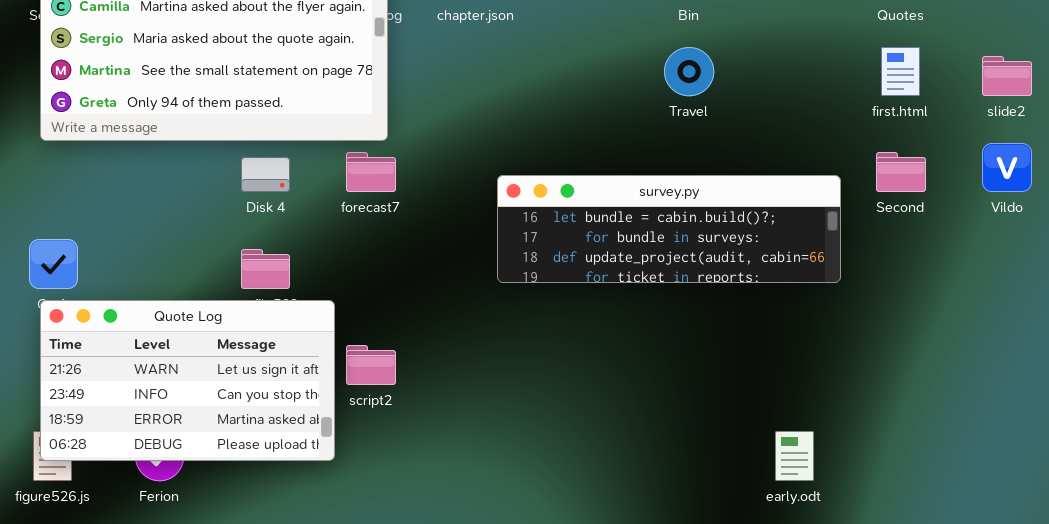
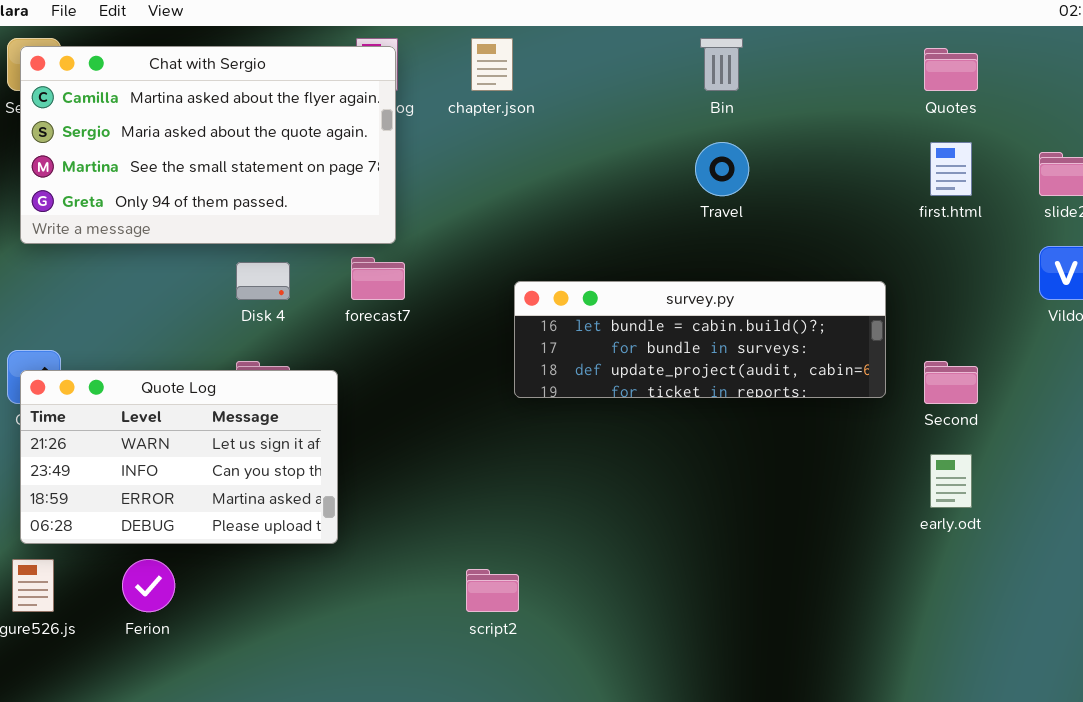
Second: [876,152,926,192] -> [924,361,978,404], moved
Quote Log: [40,300,335,461] -> [20,370,338,544], moved
script2: [346,345,396,385] -> [466,569,519,612], moved
early.odt: [775,431,814,481] -> [930,454,972,508], moved

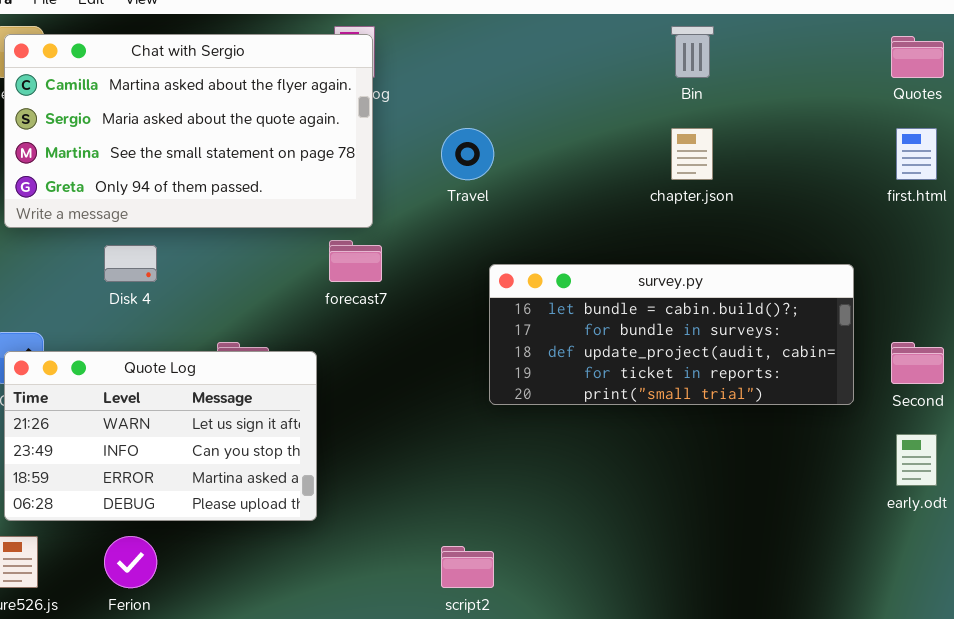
chapter.json: [471,38,513,91] -> [671,128,713,180], moved
Travel: [695,142,749,196] -> [441,128,494,180], moved
Disk 4: [236,262,290,300] -> [104,245,157,282], moved
survey.py: [514,281,886,398] -> [489,264,854,405], resized

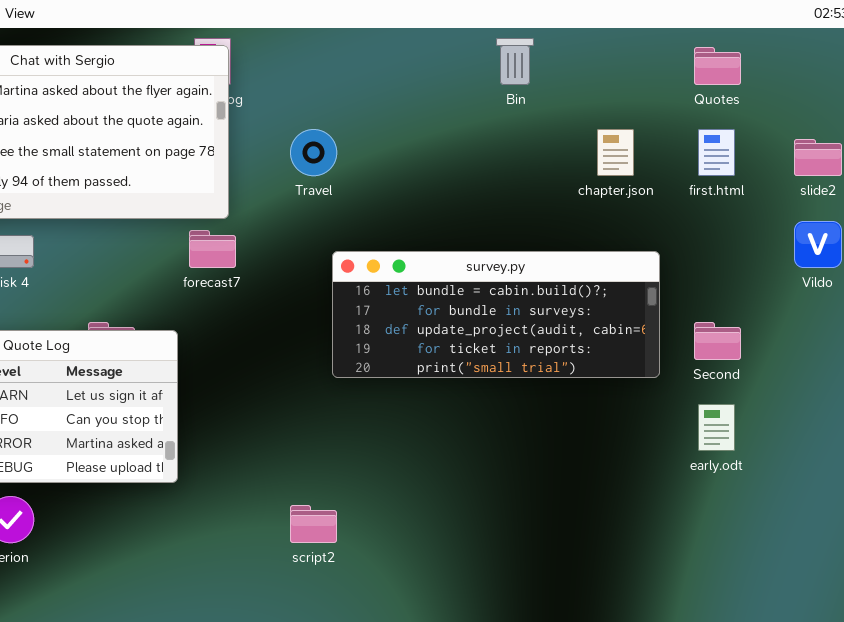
chapter.json: [671,128,713,180] -> [597,129,634,176], moved

